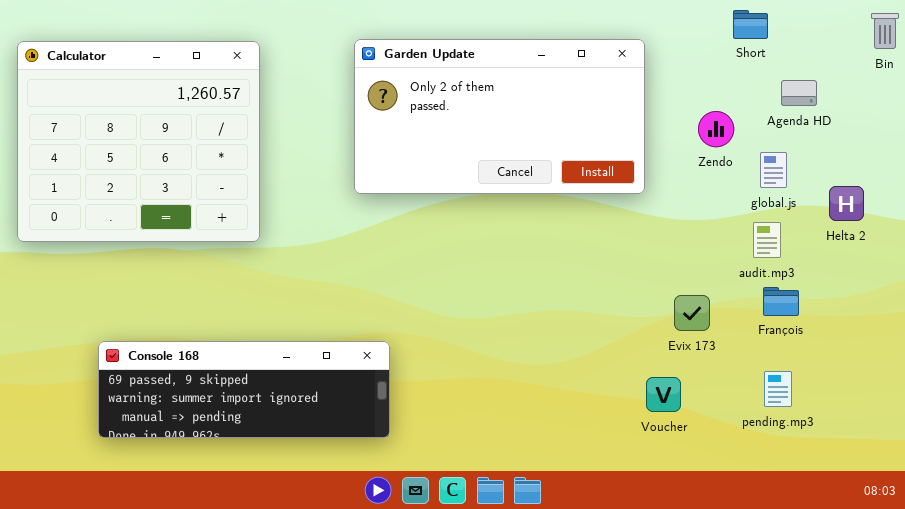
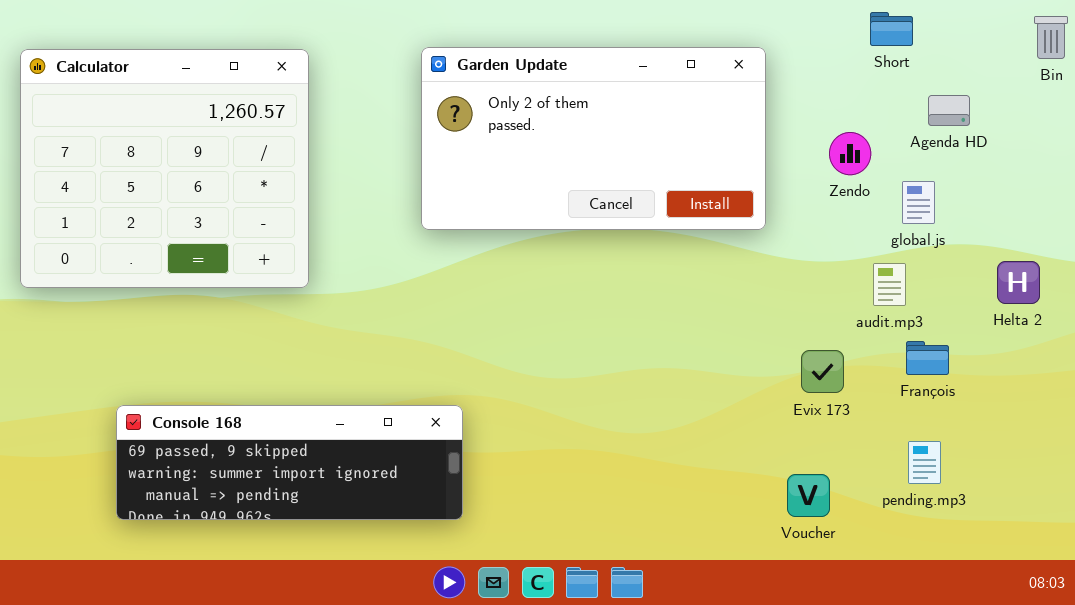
Helta 2: [829,186,864,221] -> [997,261,1040,304], moved
audit.mp3: [753,222,781,258] -> [873,263,906,306], moved
Voucher: [646,377,681,412] -> [787,474,830,517], moved

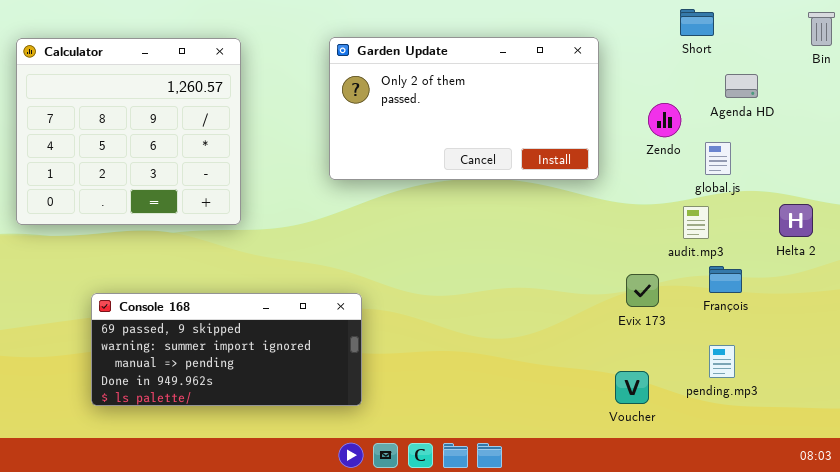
Console 168: [116,405,463,520] -> [91,293,362,406], resized

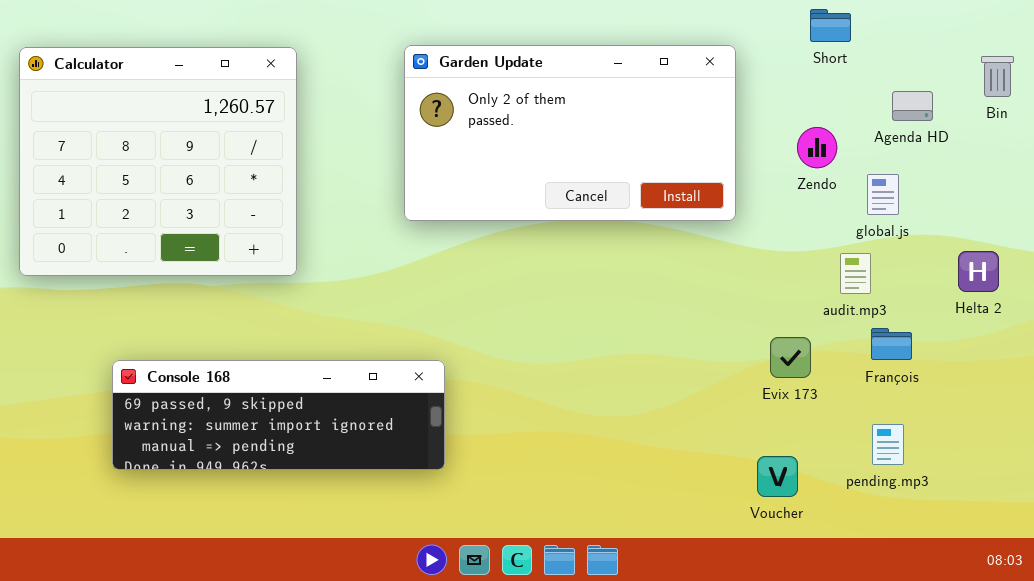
Short: [680,9,714,36] -> [810,9,851,42], moved
Bin: [808,12,835,46] -> [981,56,1014,97], moved
Console 168: [91,293,362,406] -> [112,360,445,470], resized

